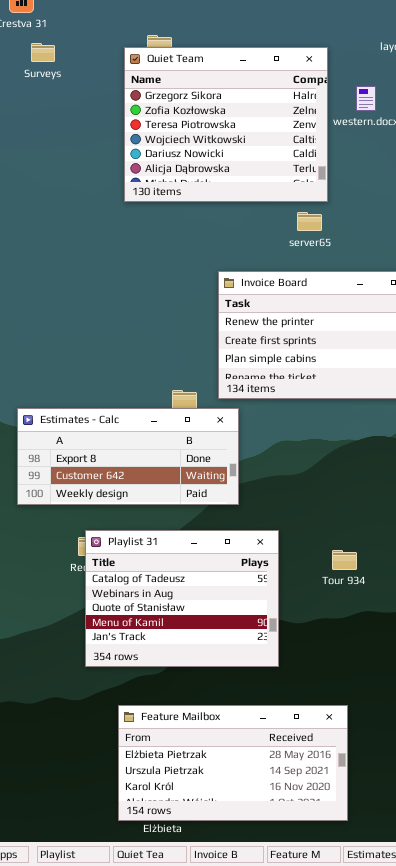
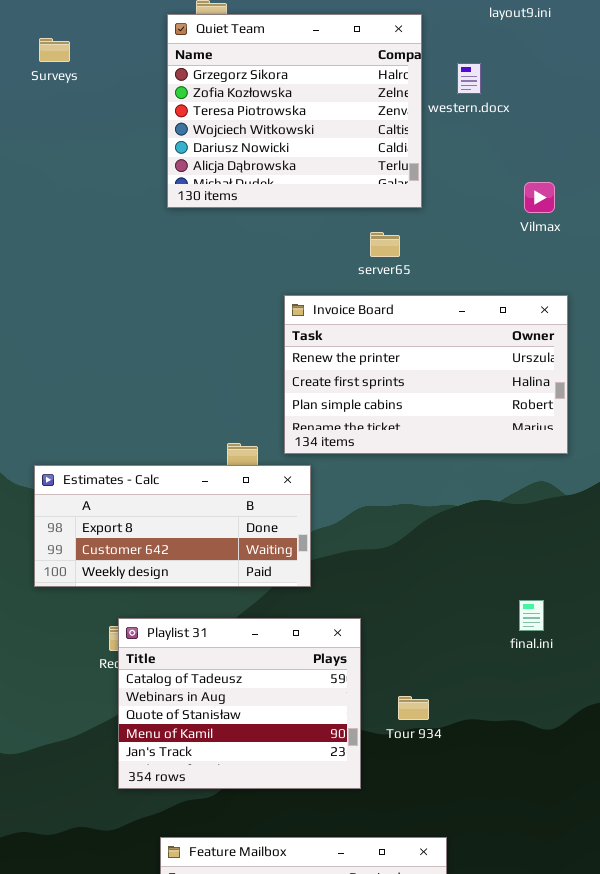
Surveys: [31,43,55,62] -> [39,38,70,62], moved
server65: [297,212,322,231] -> [370,232,400,257], moved
Tour 934: [332,550,357,570] -> [398,696,429,720], moved

